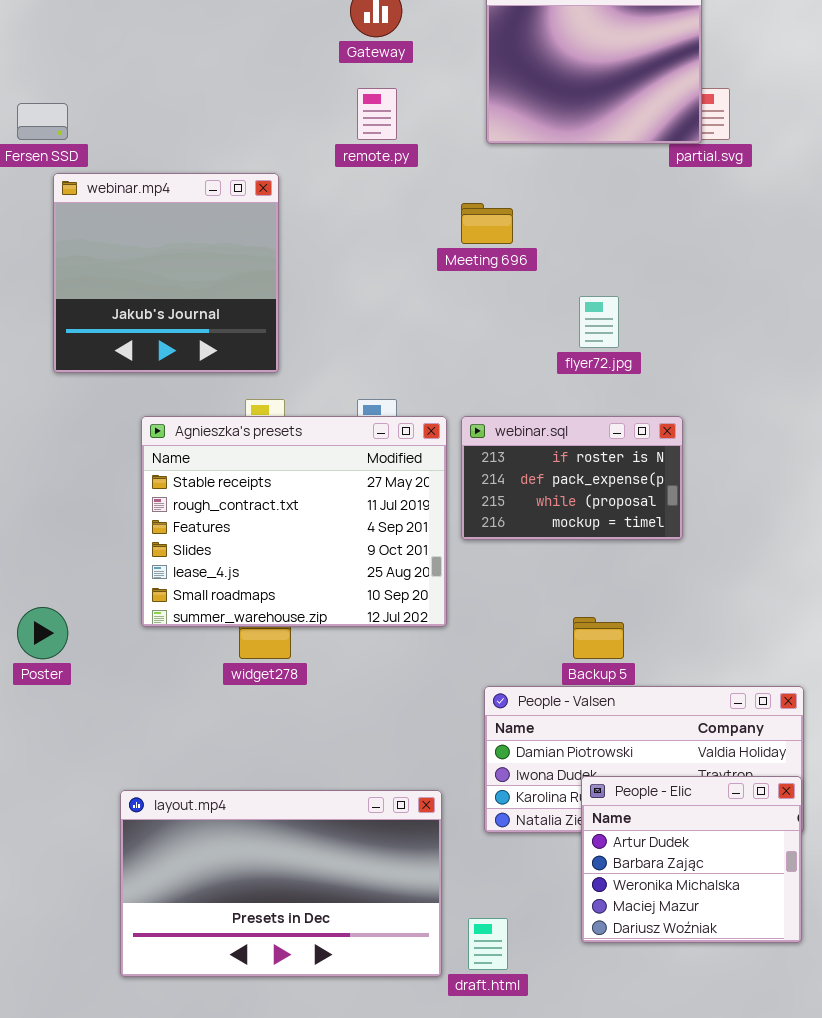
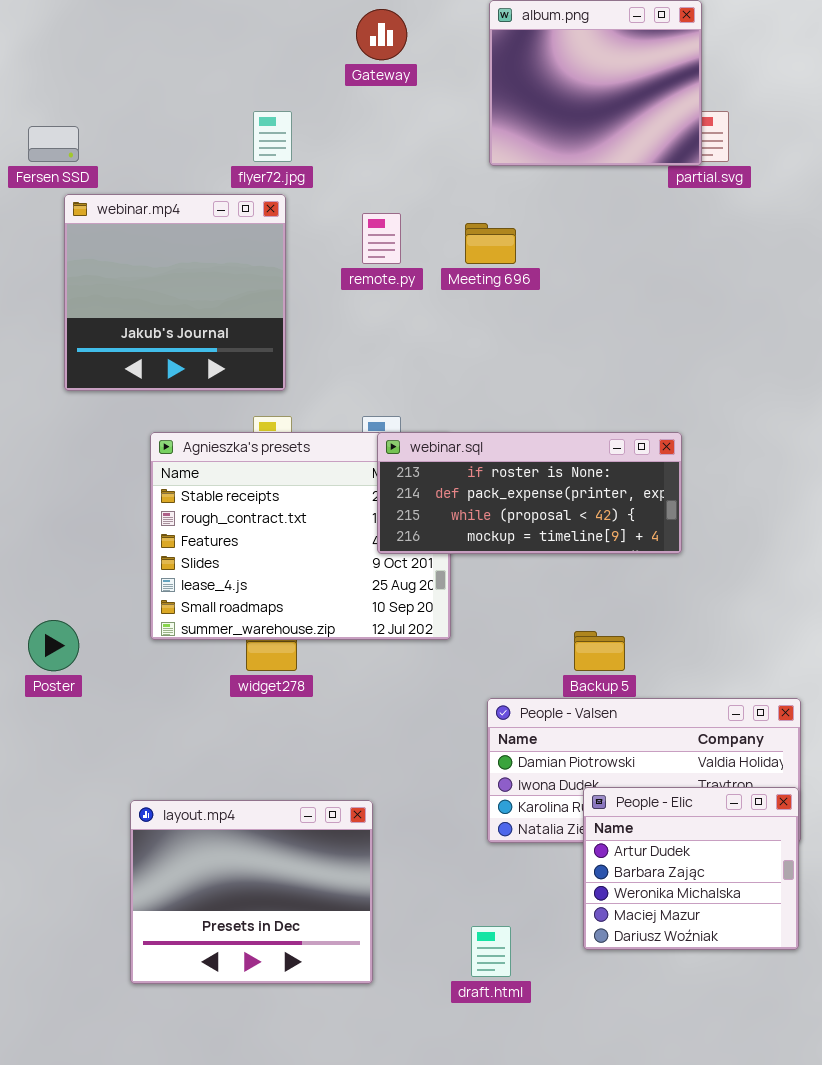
remote.py: [357,88,397,140] -> [362,213,401,264], moved
flyer72.jpg: [579,296,619,348] -> [253,111,292,162], moved
webinar.sql: [461,416,683,540] -> [377,432,682,554], resized
layout.mp4: [120,790,442,977] -> [130,800,373,984], resized

